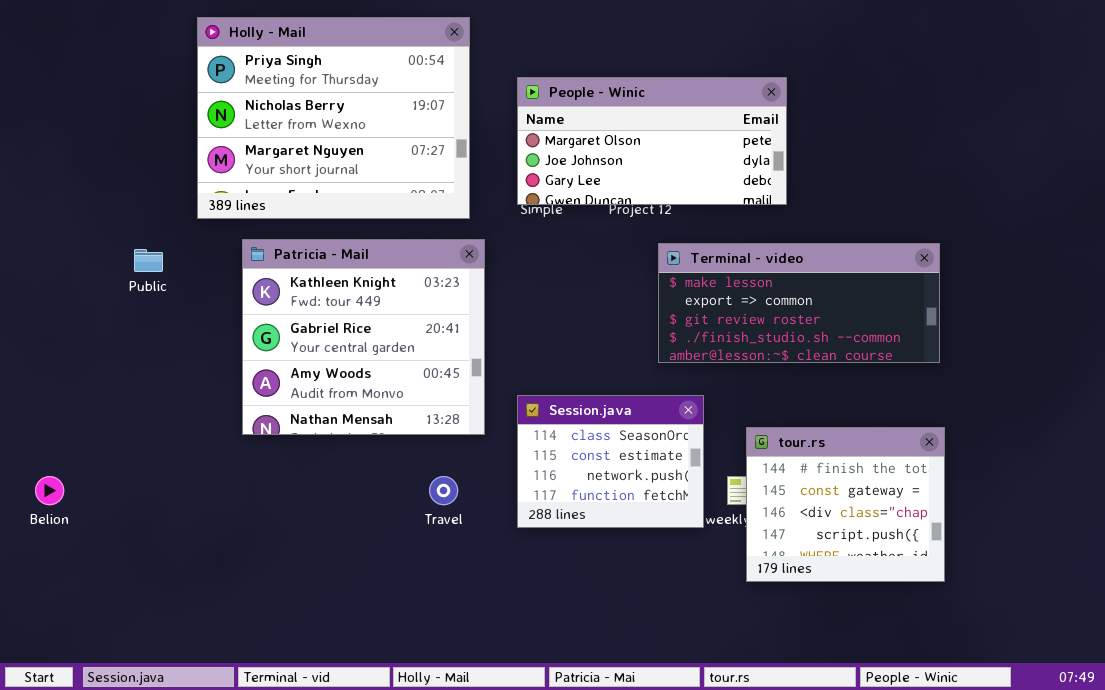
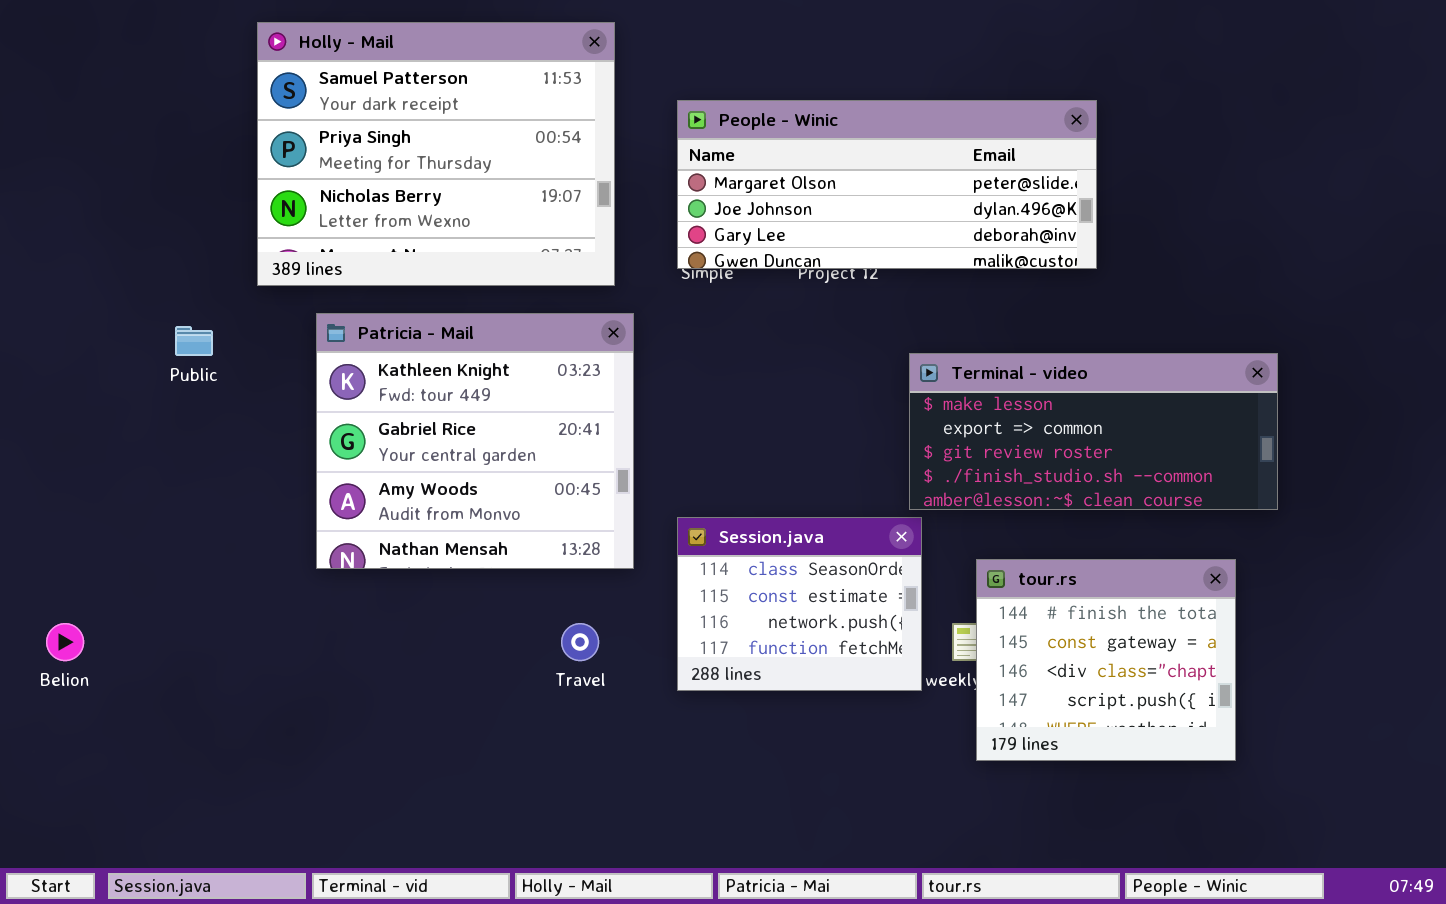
Holly - Mail: [197,17,470,219] -> [257,22,615,286], scrolled up 1 row
People - Winic: [517,77,787,205] -> [677,100,1097,269], resized
Terminal - video: [658,243,940,363] -> [909,353,1278,510], moved

